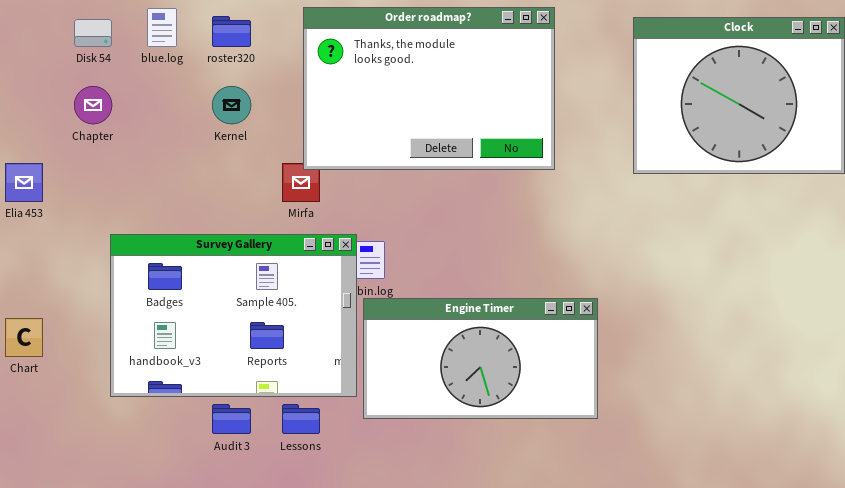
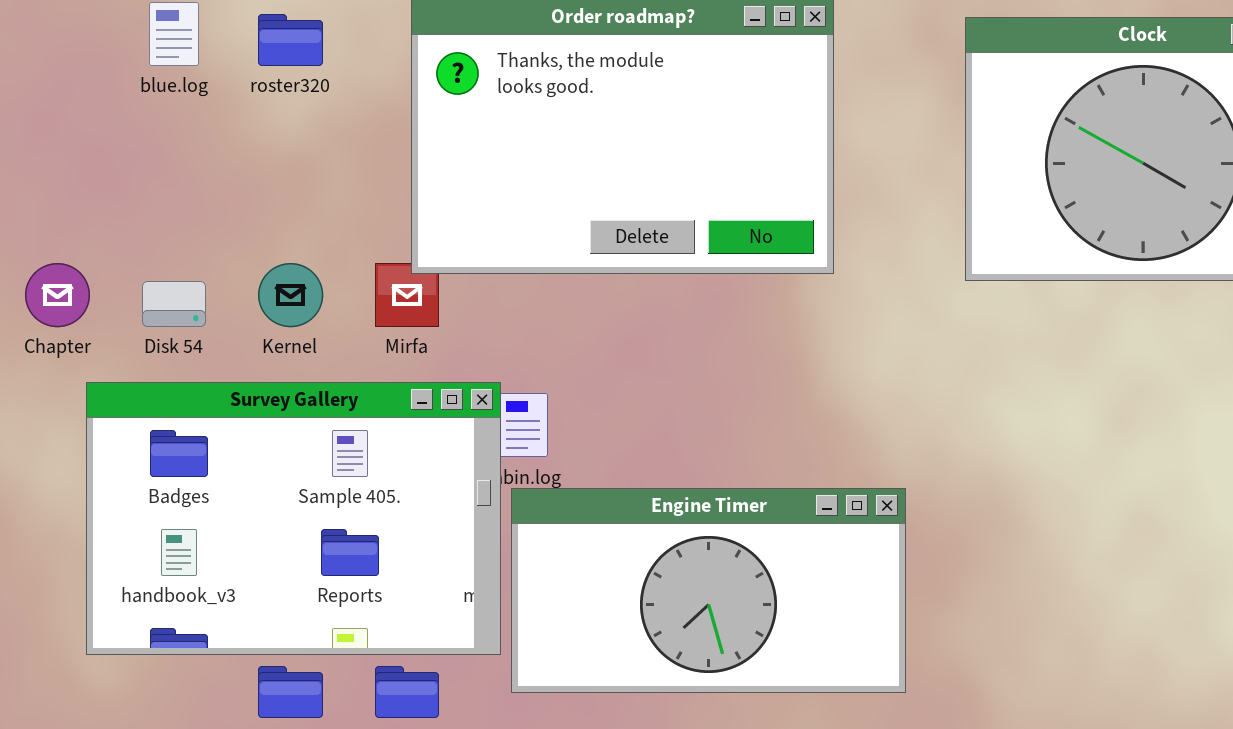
Disk 54: [74,19,112,47] -> [142,281,206,327], moved
Chapter: [74,86,112,124] -> [25,263,90,327], moved
Kernel: [212,86,251,124] -> [258,263,323,327], moved

